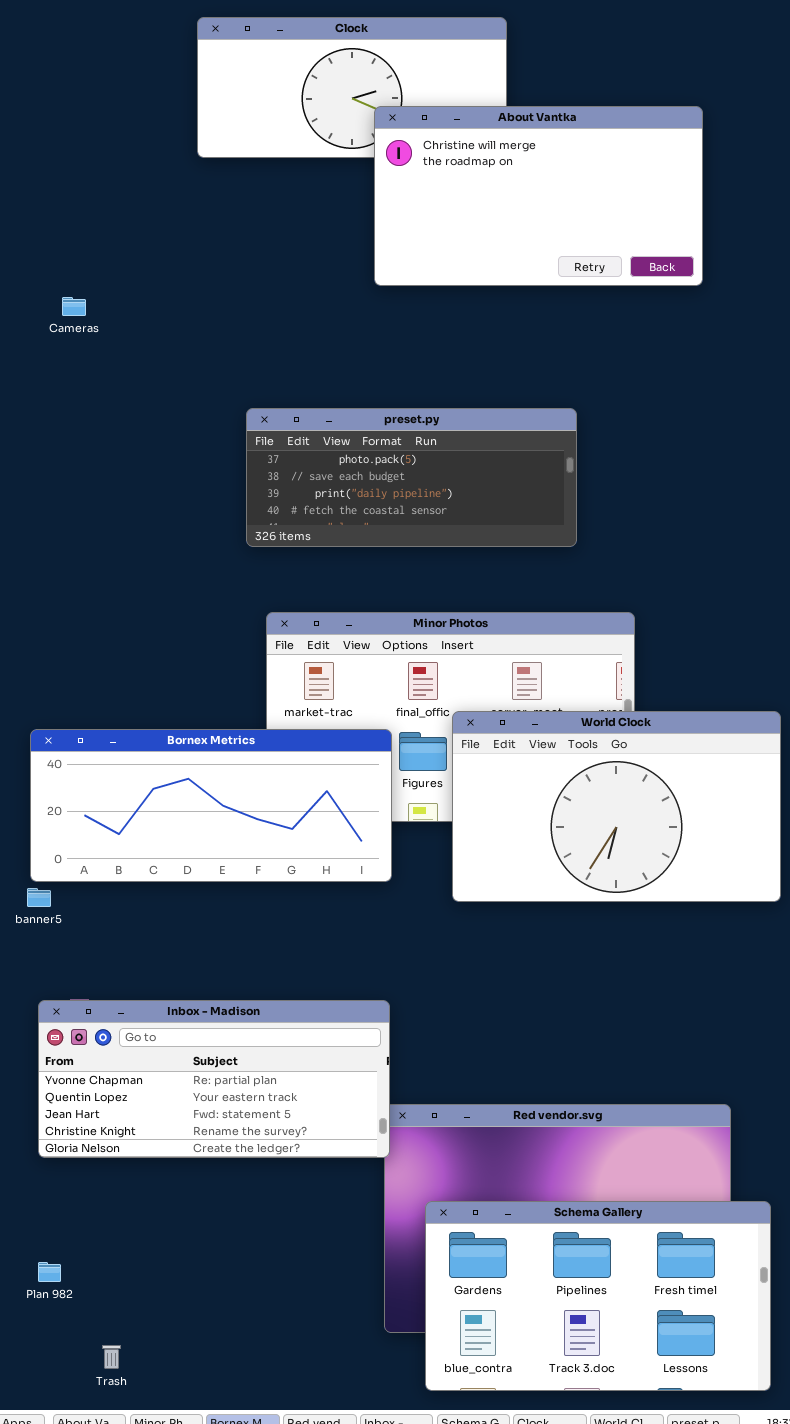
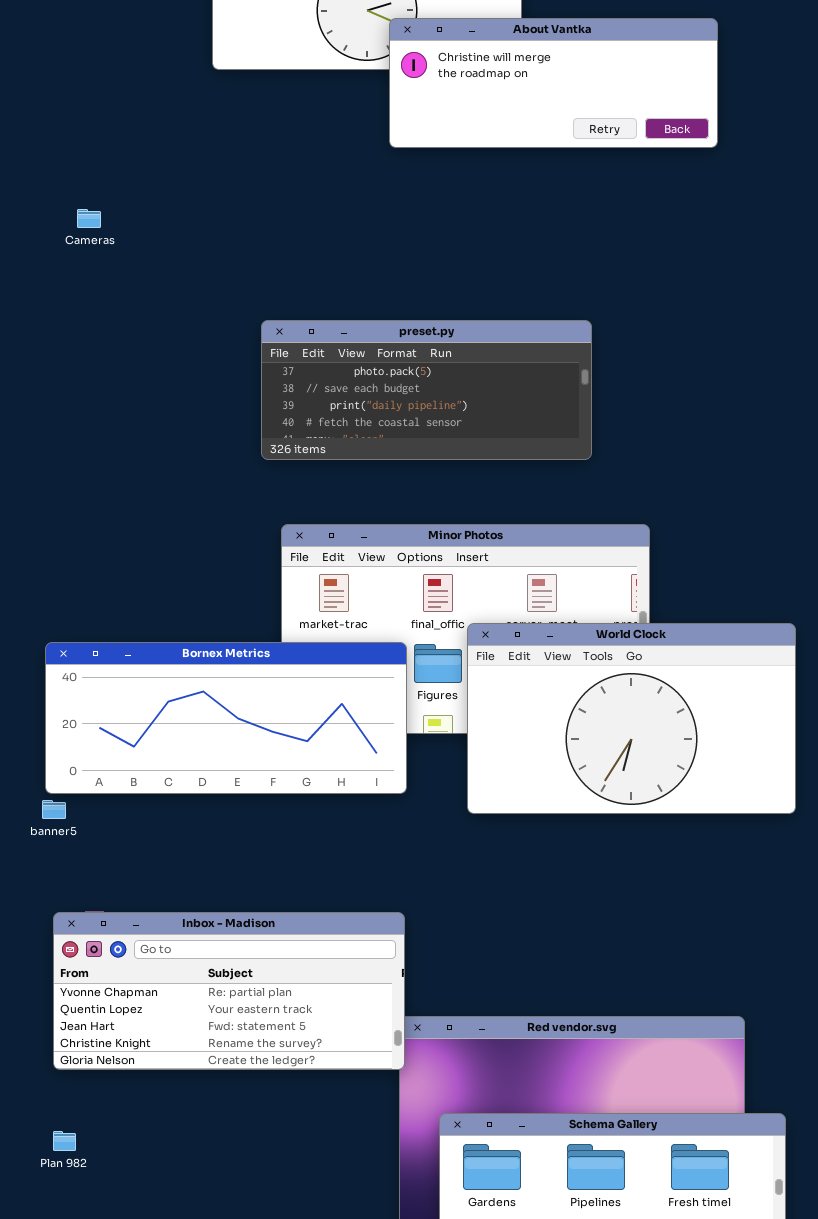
About Vantka: [374,106,703,286] -> [389,18,718,148], resized
Plan 982: [38,1262,61,1282] -> [53,1131,76,1151], moved

